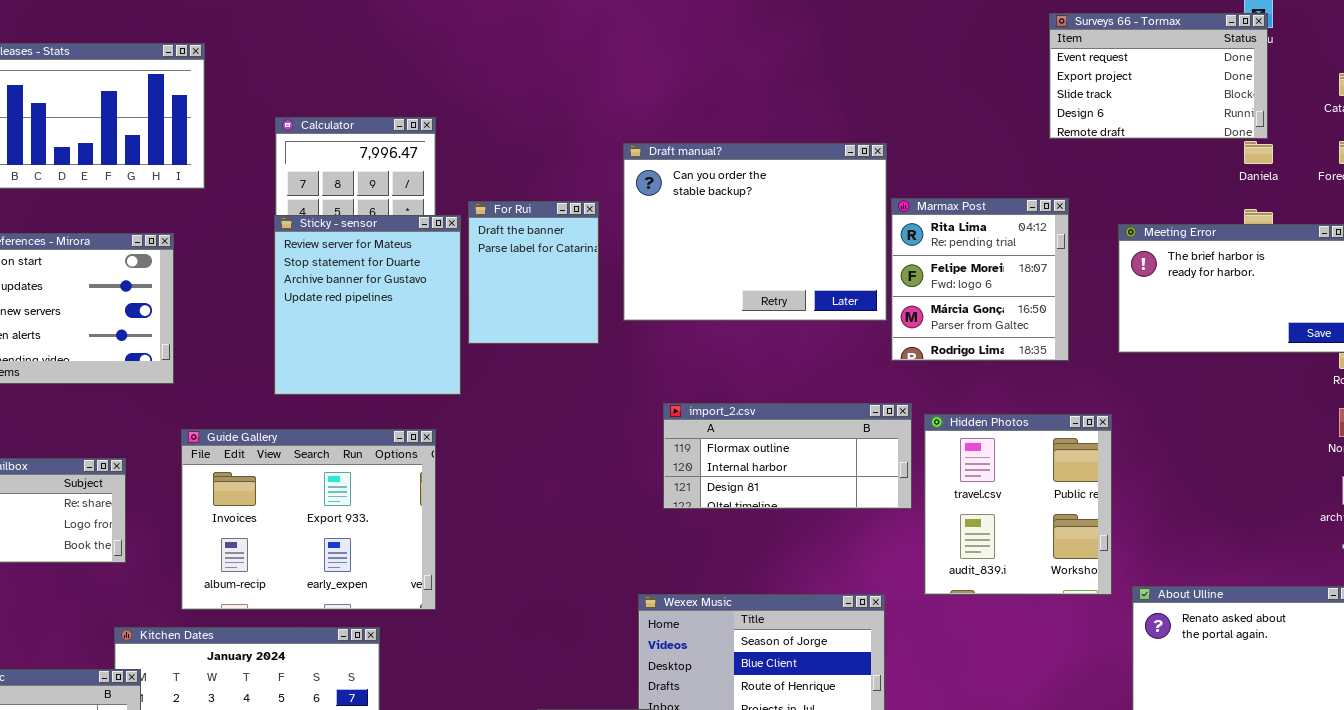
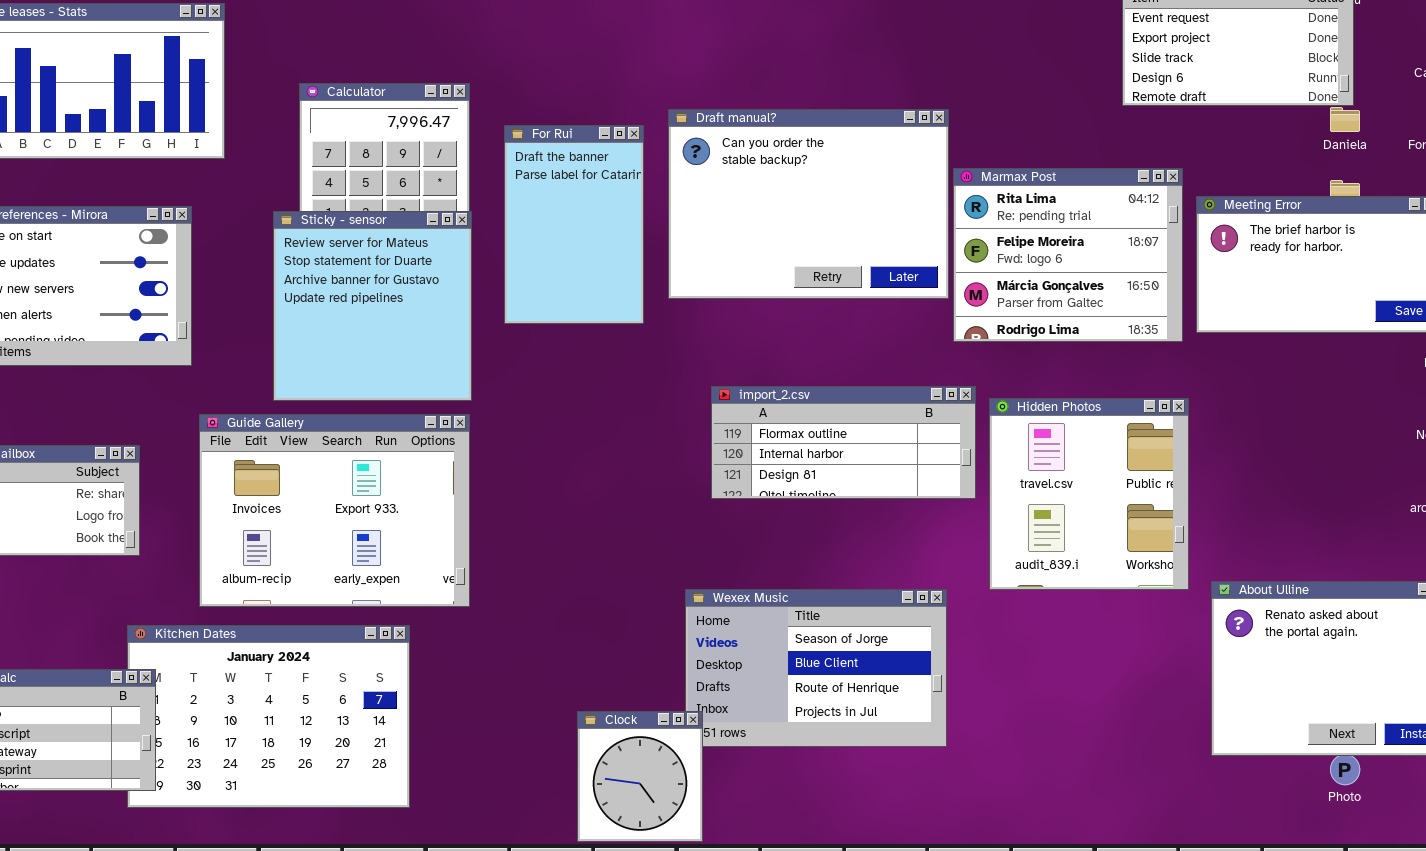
Marmax Post: [891,198,1069,361] -> [953,168,1183,342], resized
For Rui: [468,201,599,344] -> [504,125,644,324], resized
Sticky - sensor: [274,215,461,395] -> [273,211,472,401], moved

